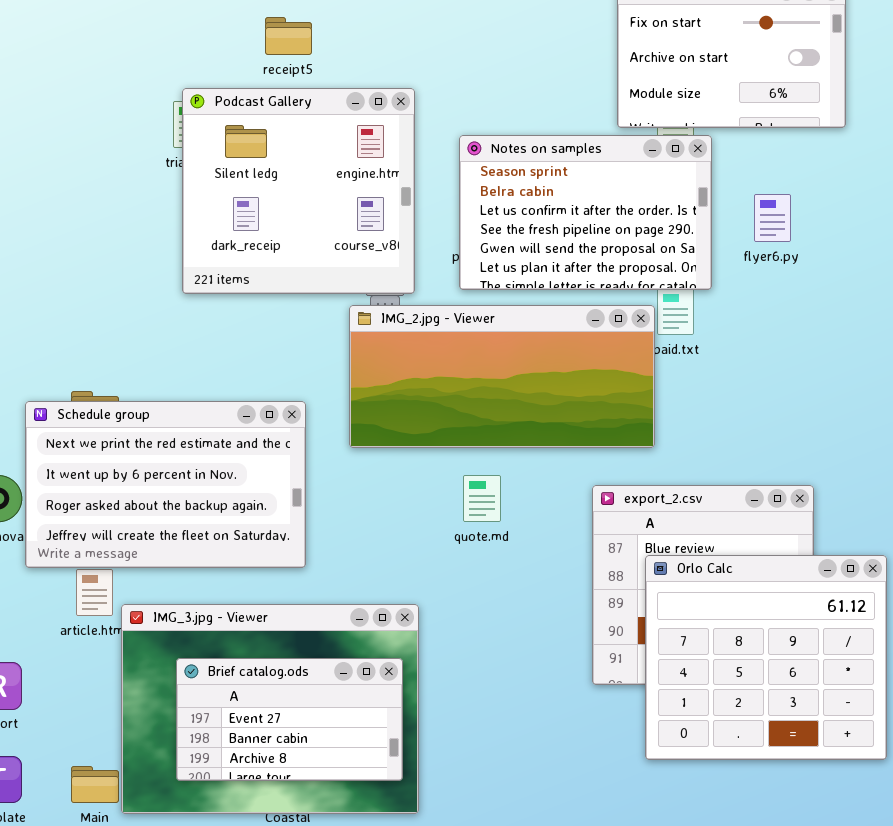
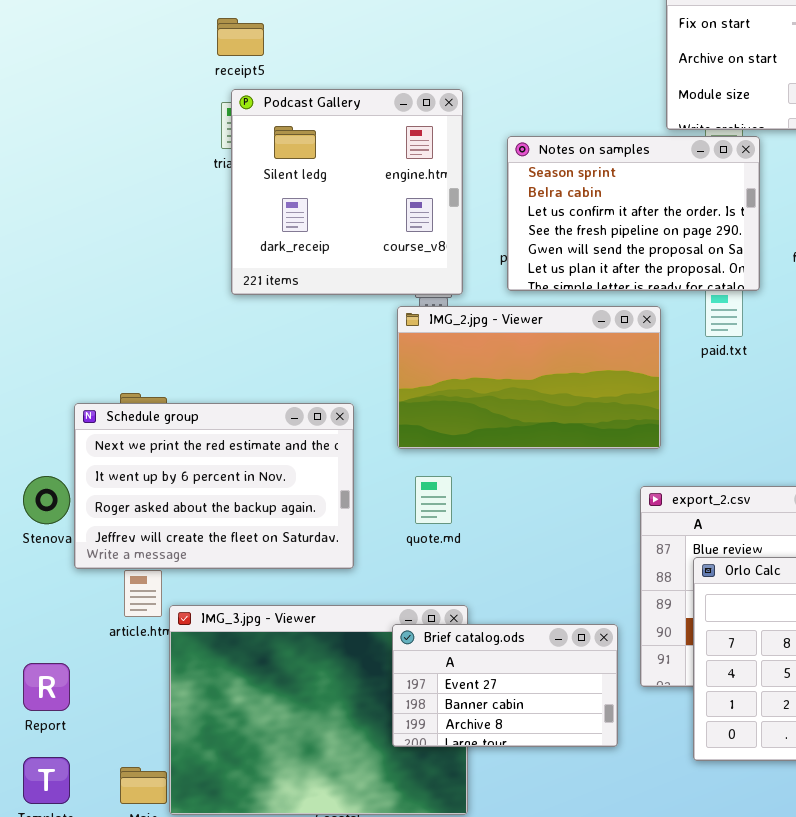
receipt5: [265,17,312,55] -> [217,18,264,56], moved
IMG_2.jpg - Viewer: [349,305,655,448] -> [397,306,661,449], resized
quote.md: [463,475,501,522] -> [415,476,452,524], moved
Brief catalog.ods: [176,658,403,781] -> [392,624,618,747], moved

